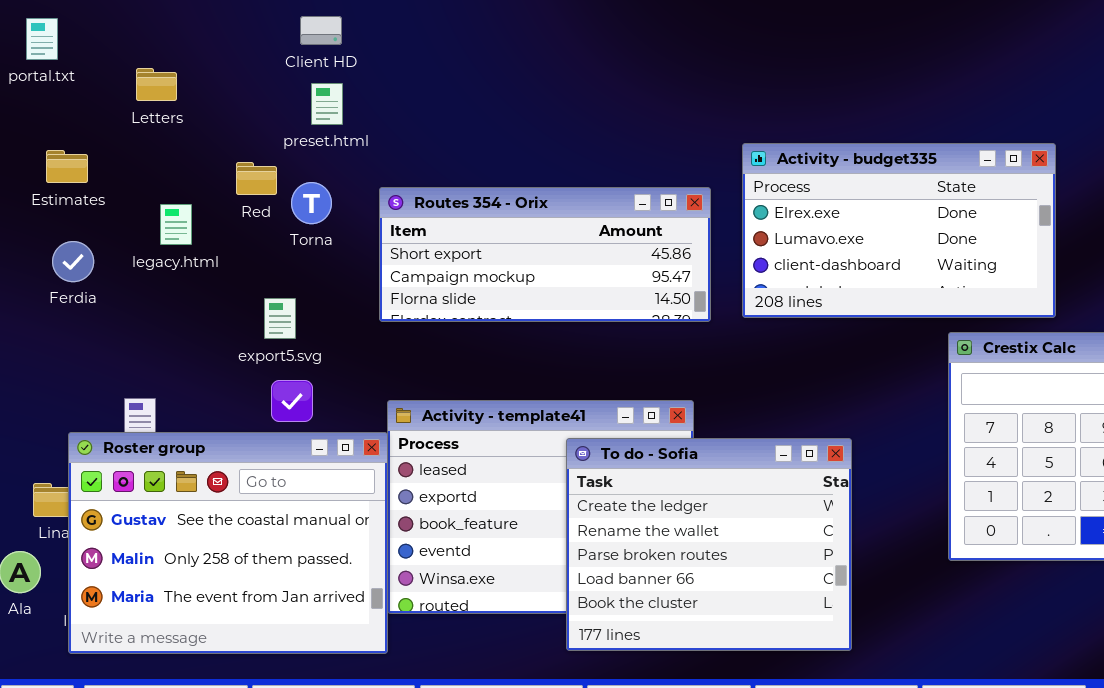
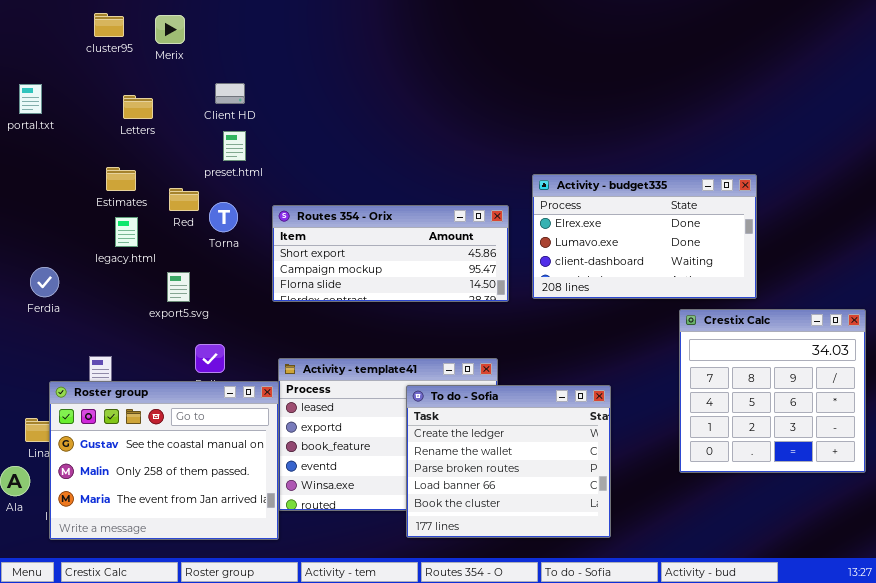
Letters: [136,68,177,101] -> [123,95,153,119], moved
Estimates: [46,150,88,183] -> [106,167,136,191], moved
Ferdia: [52,241,94,282] -> [30,267,59,297], moved
export5.svg: [264,298,296,339] -> [167,272,190,302], moved

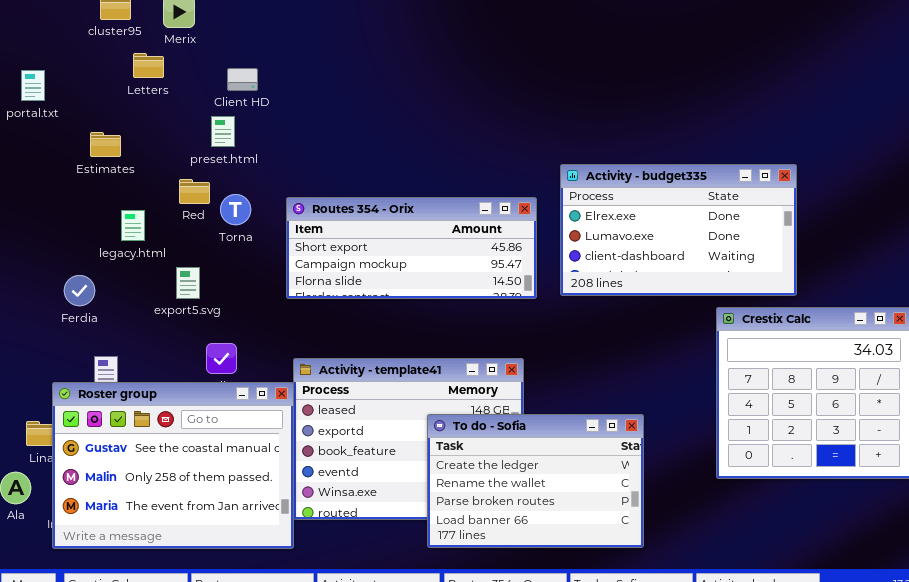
Letters: [123,95,153,119] -> [133,53,164,78], moved
preset.html: [223,131,246,161] -> [211,116,235,147], moved
Estimates: [106,167,136,191] -> [90,132,121,157], moved
Ferdia: [30,267,59,297] -> [64,275,95,306], moved
To do - Sofia: [406,385,611,538] -> [427,414,644,548], resized

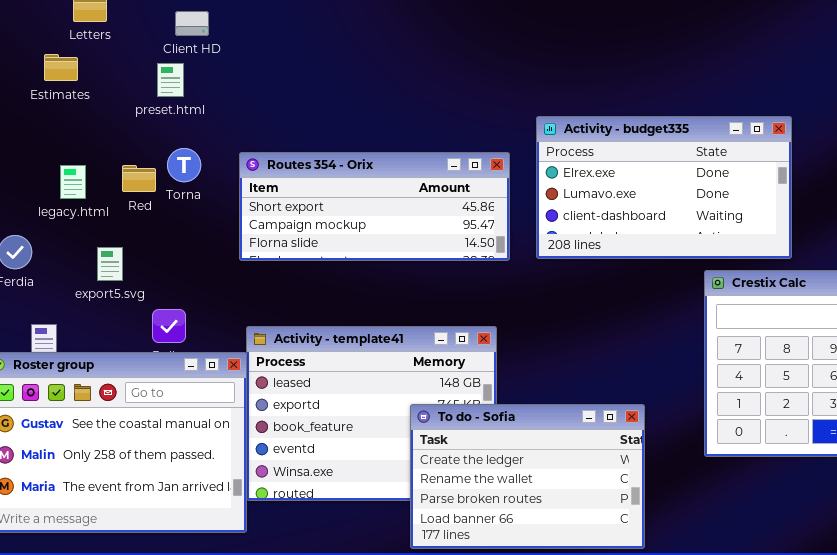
Estimates: [90,132,121,157] -> [44,54,78,81], moved
Red: [179,179,210,204] -> [122,165,156,192], moved
export5.svg: [176,267,200,299] -> [97,247,123,281], moved
To do - Sofia: [427,414,644,548] -> [410,404,645,549], moved

